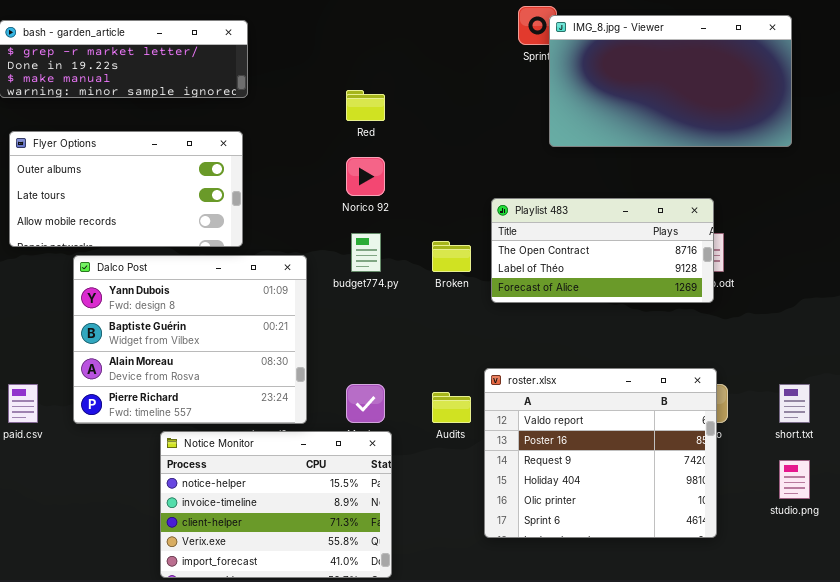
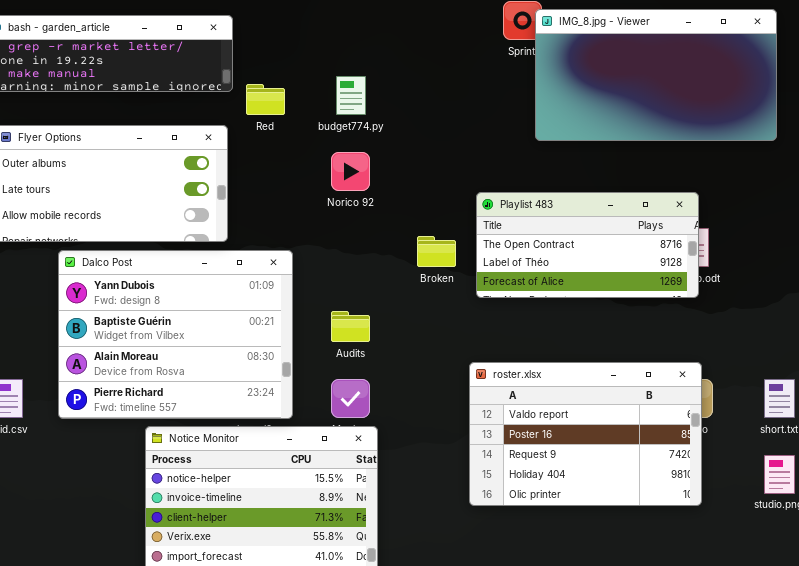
Red: [346,90,385,121] -> [246,84,285,115], moved
budget774.py: [351,233,381,272] -> [336,76,366,115], moved
roster.xlsx: [484,368,717,538] -> [469,362,702,506], resized
Audits: [432,392,471,423] -> [331,311,370,342], moved

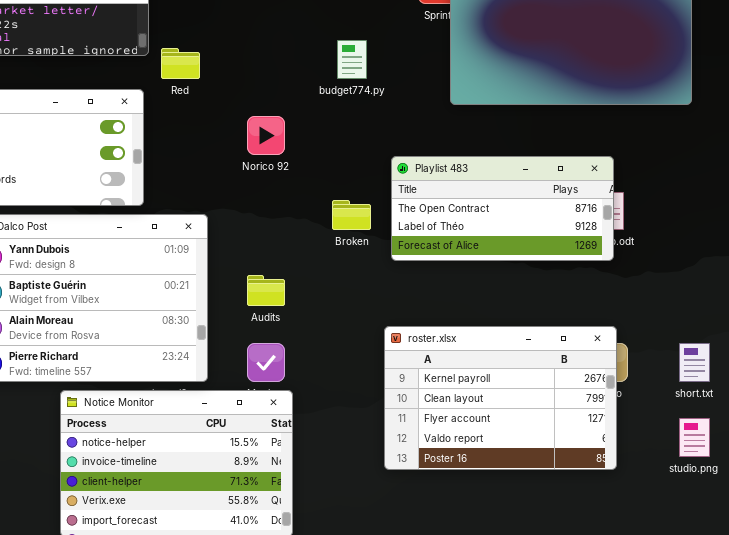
budget774.py: [336,76,366,115] -> [337,40,367,79], moved
roster.xlsx: [469,362,702,506] -> [384,326,617,470], scrolled up 3 rows

